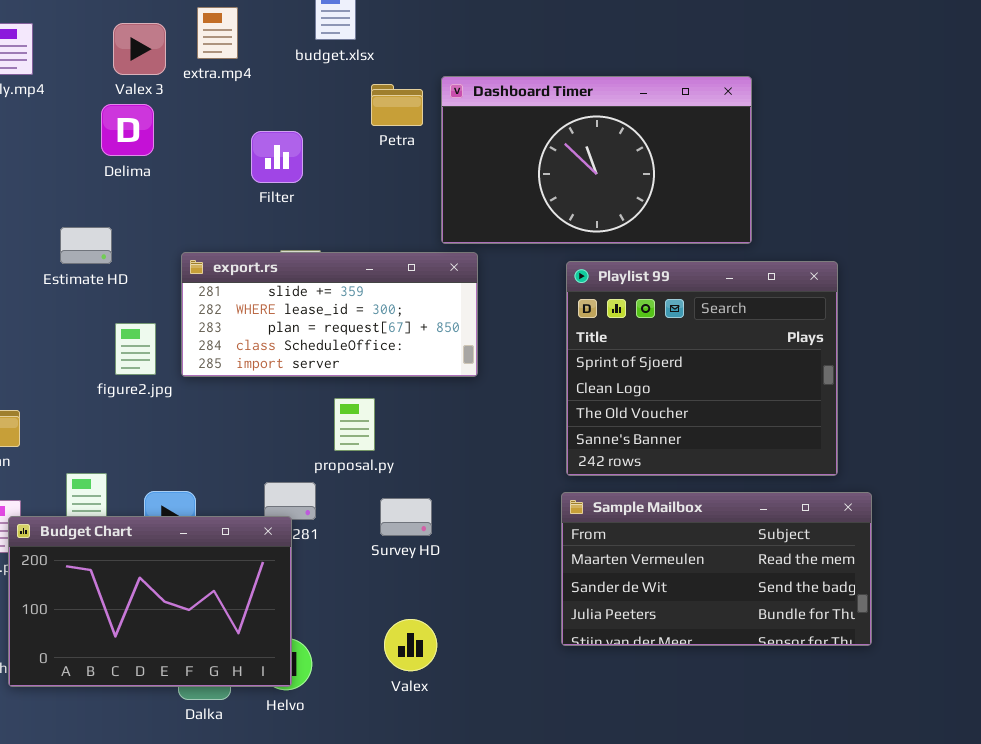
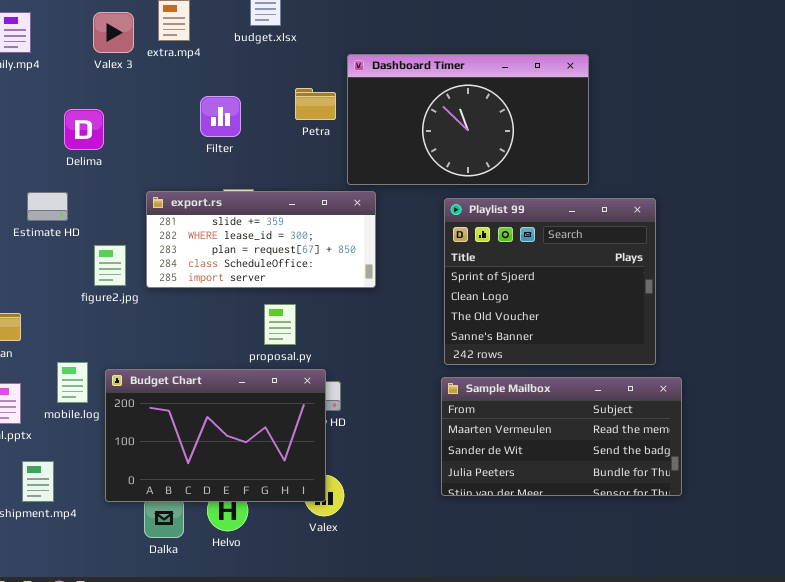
Petra: [371,84,423,126] -> [295,88,336,120], moved
Delima: [101,104,154,156] -> [64,109,104,150], moved
Estimate HD: [60,227,112,264] -> [27,192,68,221], moved
Budget Chart: [8,516,292,687] -> [105,369,326,502], moved

